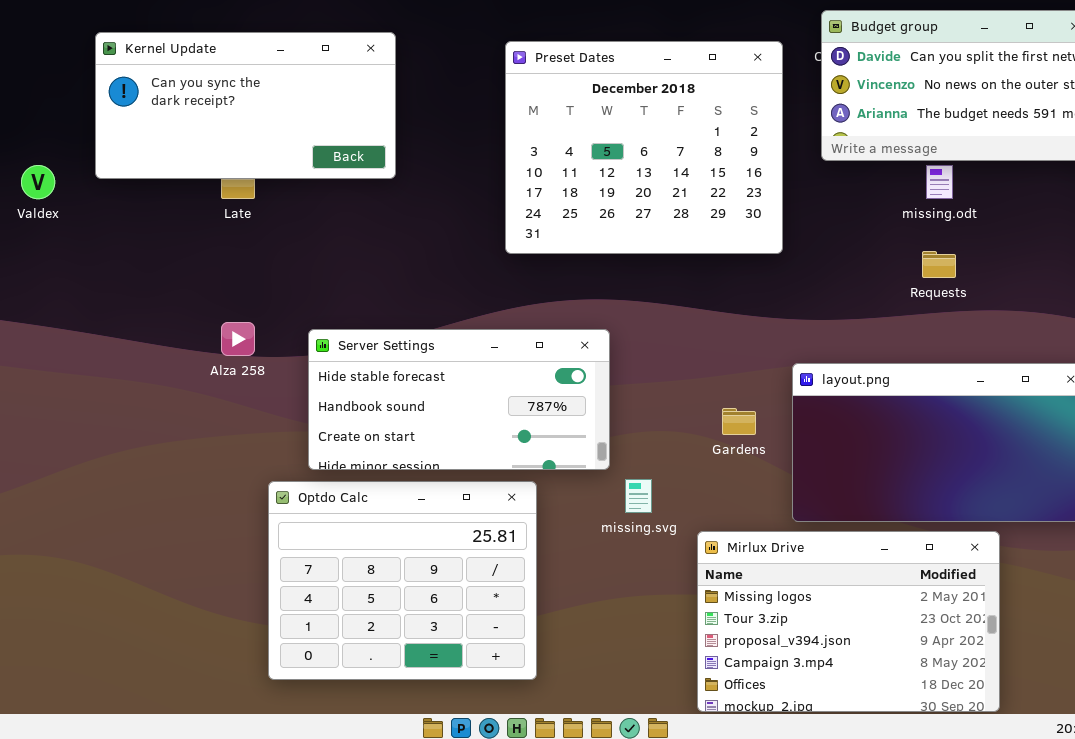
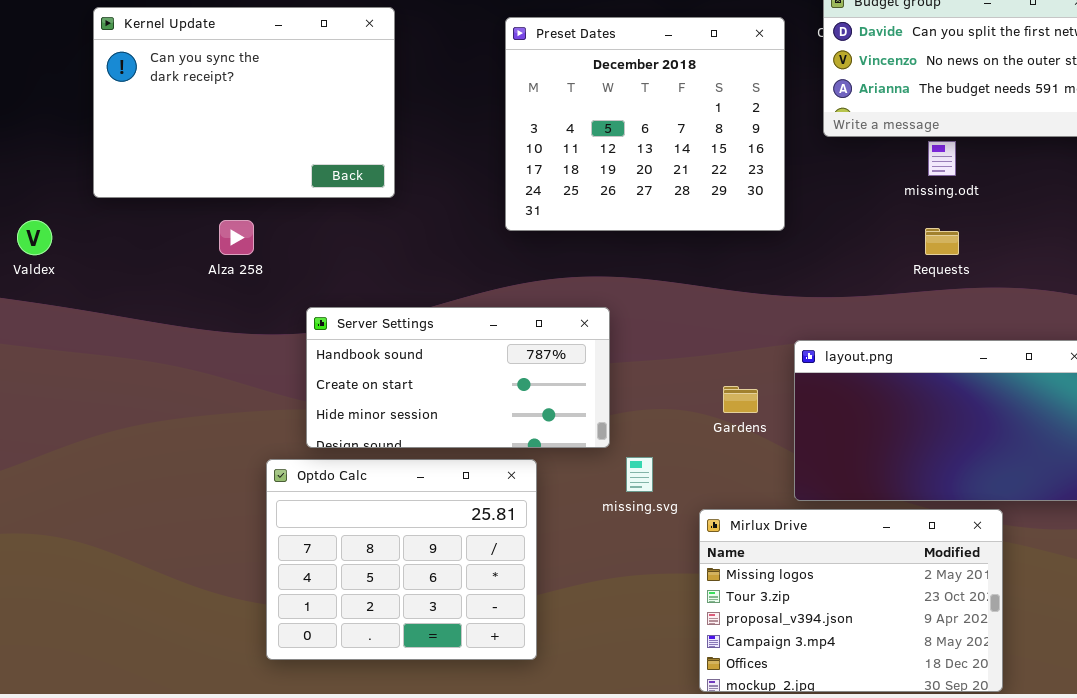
Kernel Update: [95,32,396,179] -> [93,7,395,198], resized
Valdex: [21,165,55,199] -> [17,220,52,255], moved
Alza 258: [221,322,255,356] -> [219,220,254,255], moved
Server Settings: [308,329,610,470] -> [306,307,610,448], scrolled down 1 row

